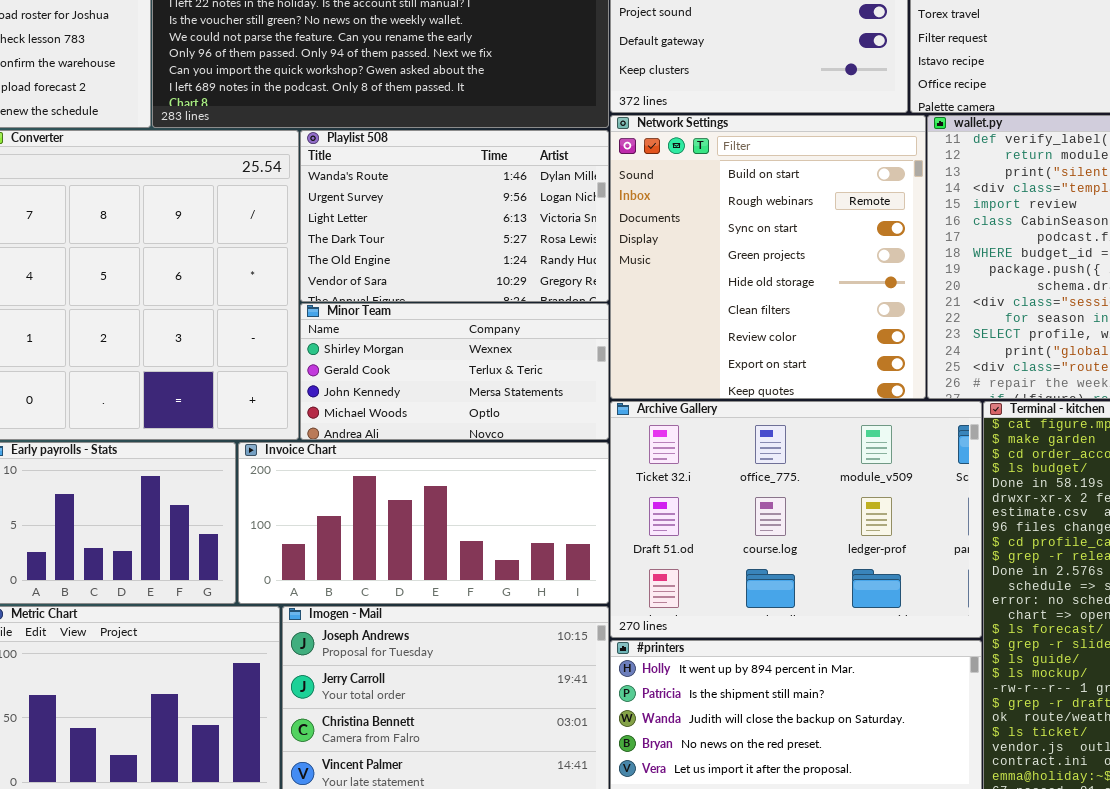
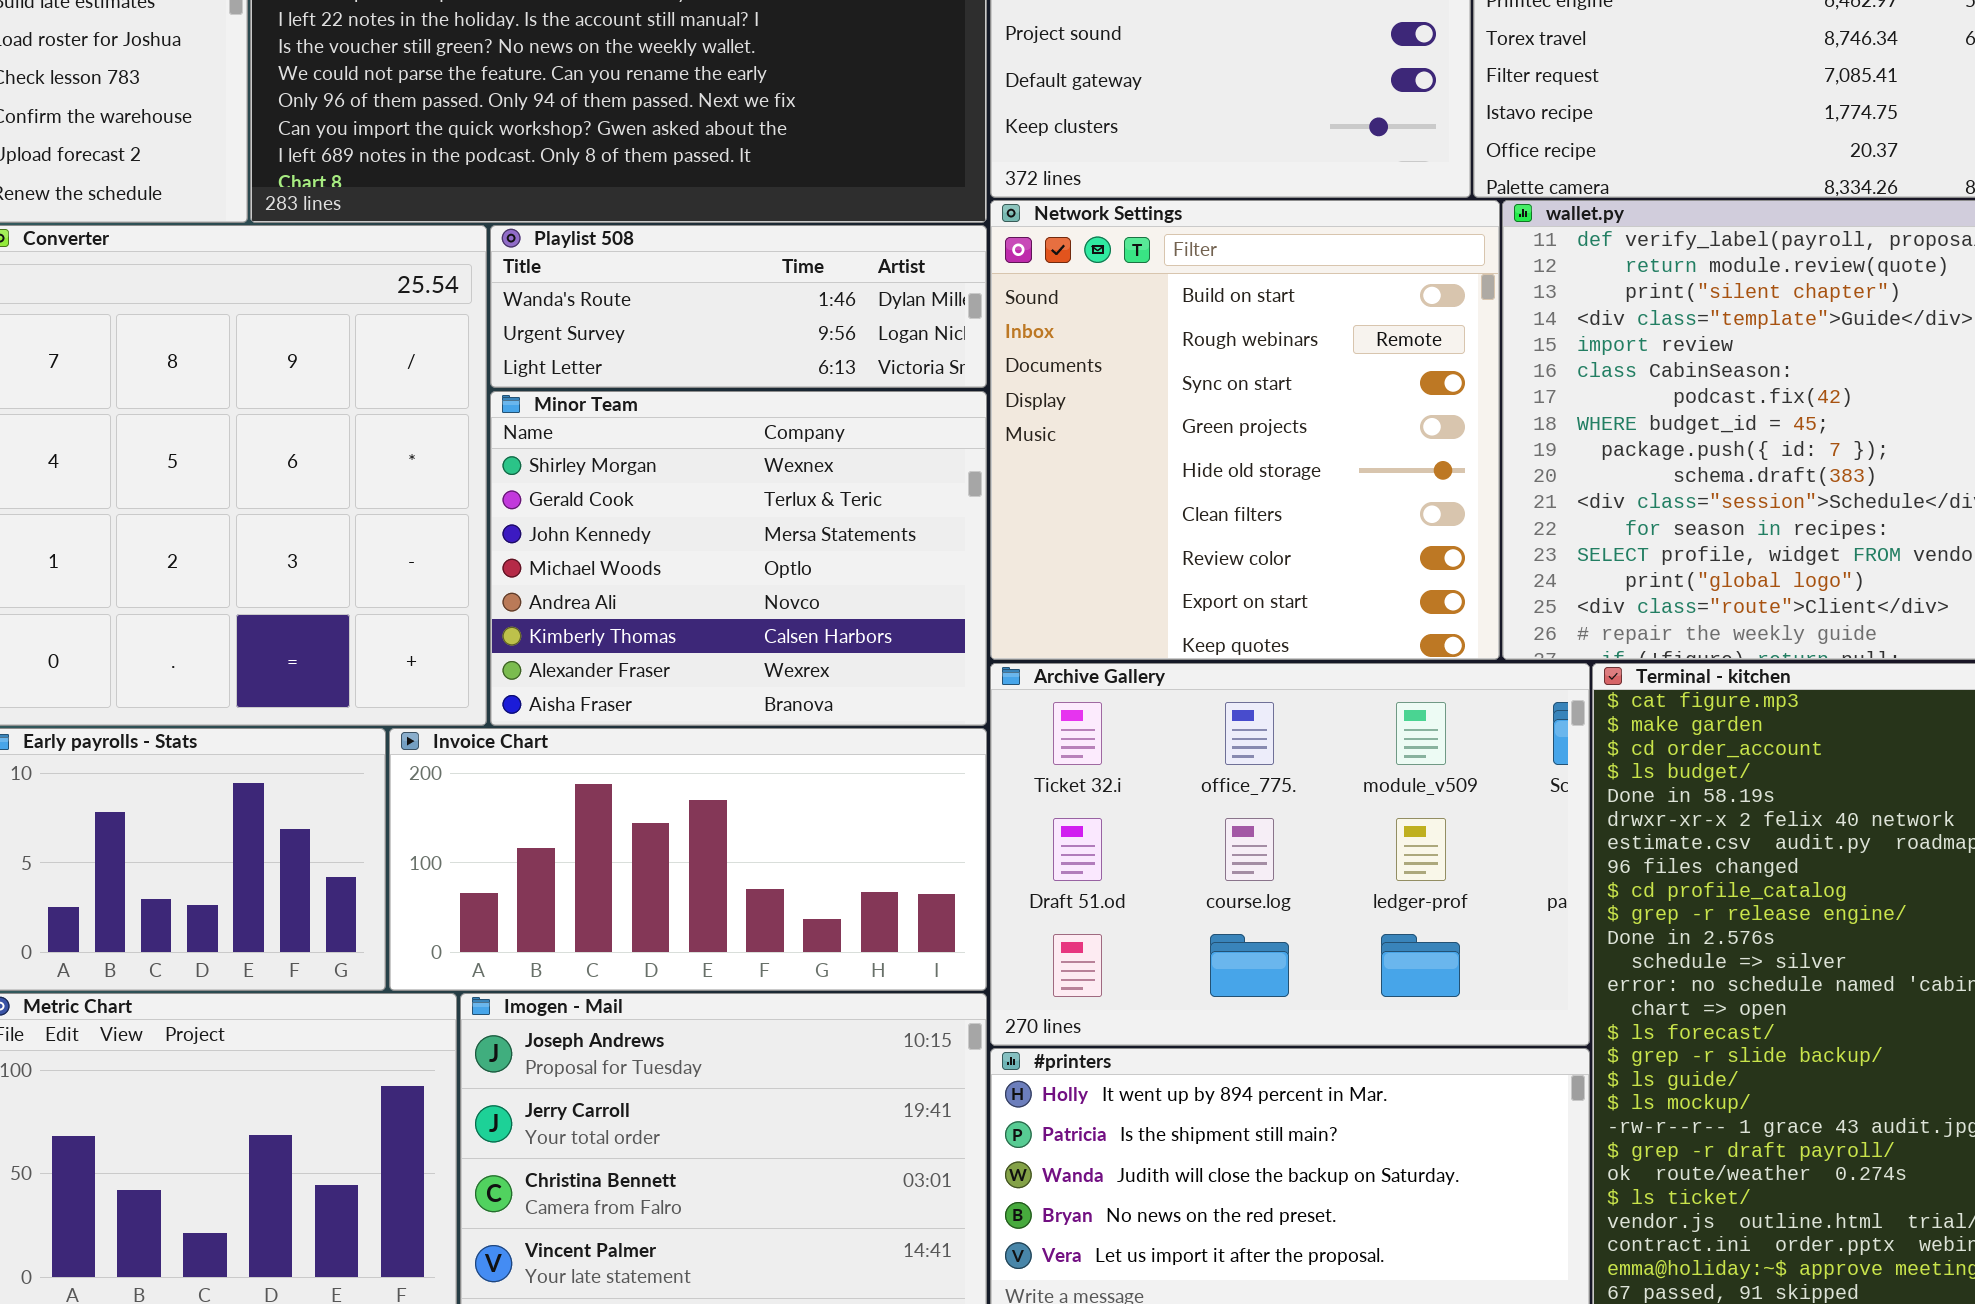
Playlist 508: [300,130,609,302] -> [490,225,987,388], resized
Minor Team: [300,303,609,440] -> [490,391,987,726], resized

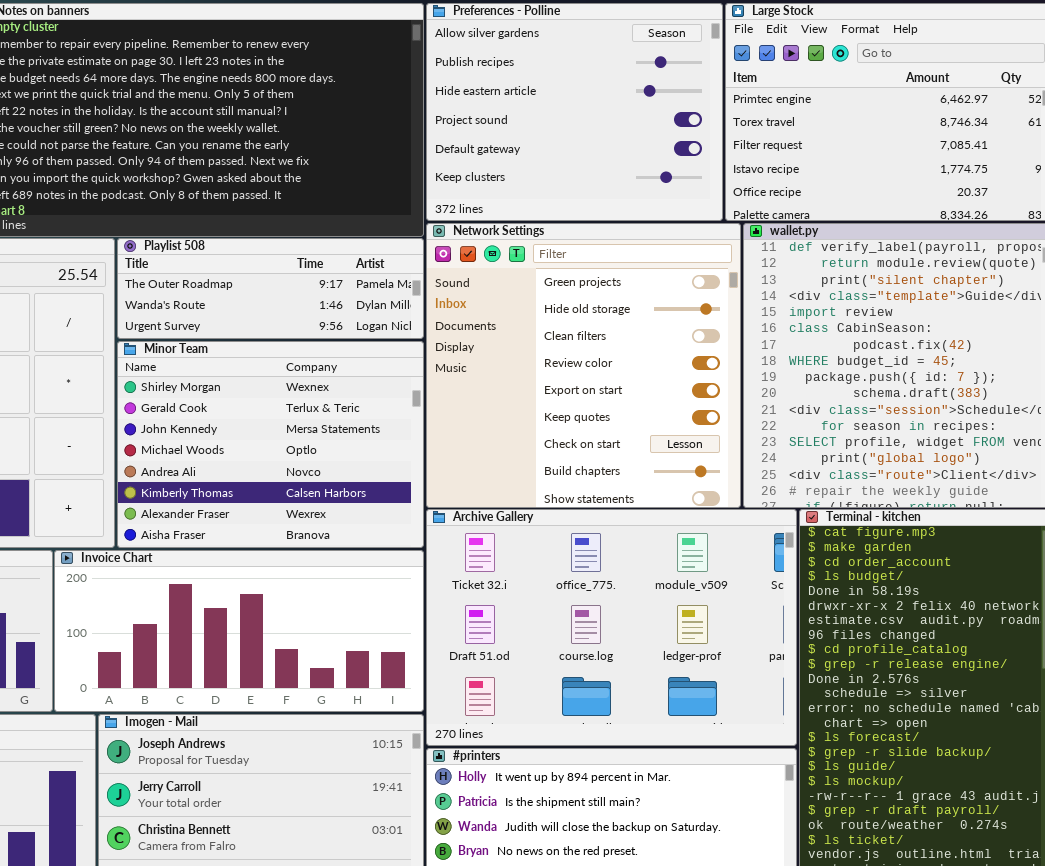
Network Settings: [990,200,1500,660] -> [426,223,741,508], scrolled down 3 rows
Playlist 508: [490,225,987,388] -> [117,238,424,339], scrolled up 1 row

